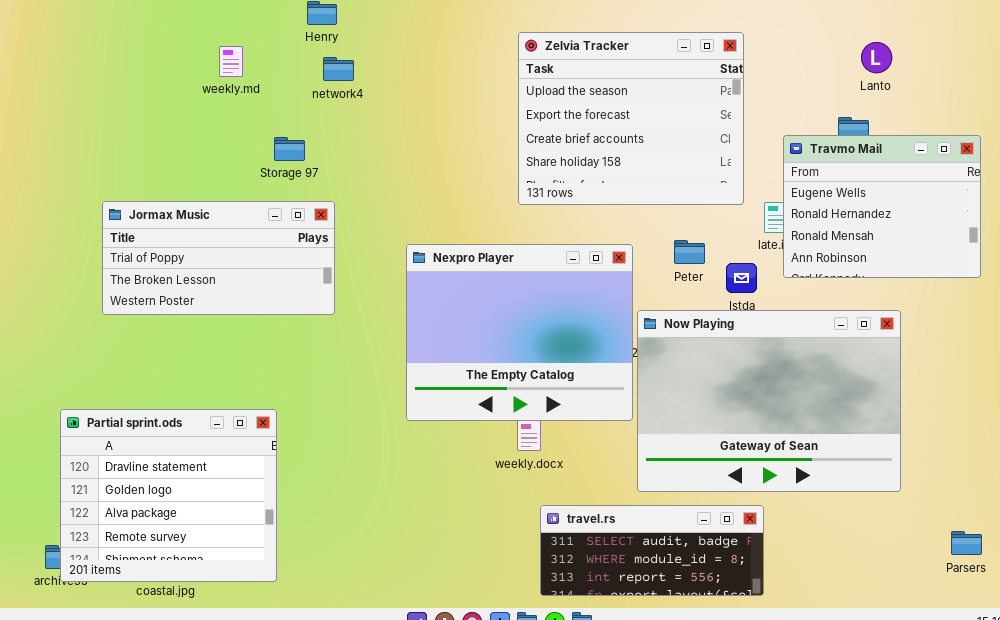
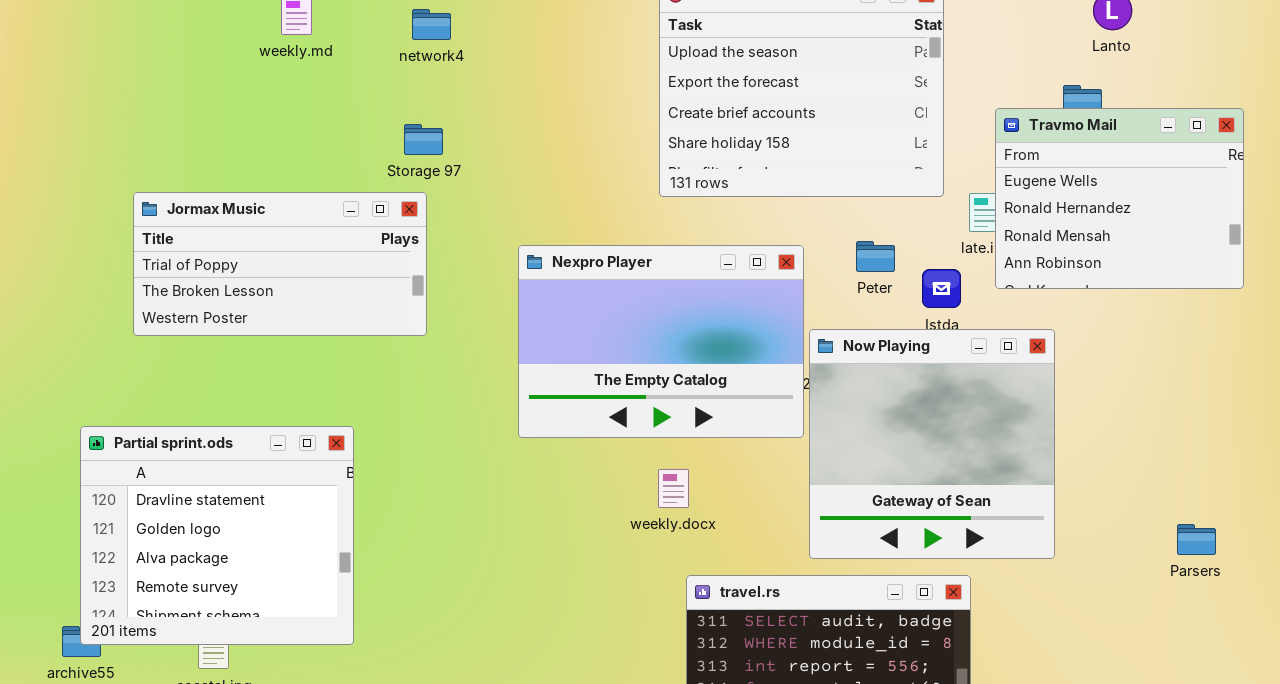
Storage 97: [274,137,305,161] -> [404,124,443,155], moved
Nexpro Player: [406,244,633,421] -> [518,245,804,438], resized
Now Playing: [637,310,901,492] -> [809,329,1055,559], resized
Partial sprint.ods: [60,409,277,582] -> [80,426,354,645], moved
Parsers: [951,531,982,555] -> [1177,524,1216,555], moved

